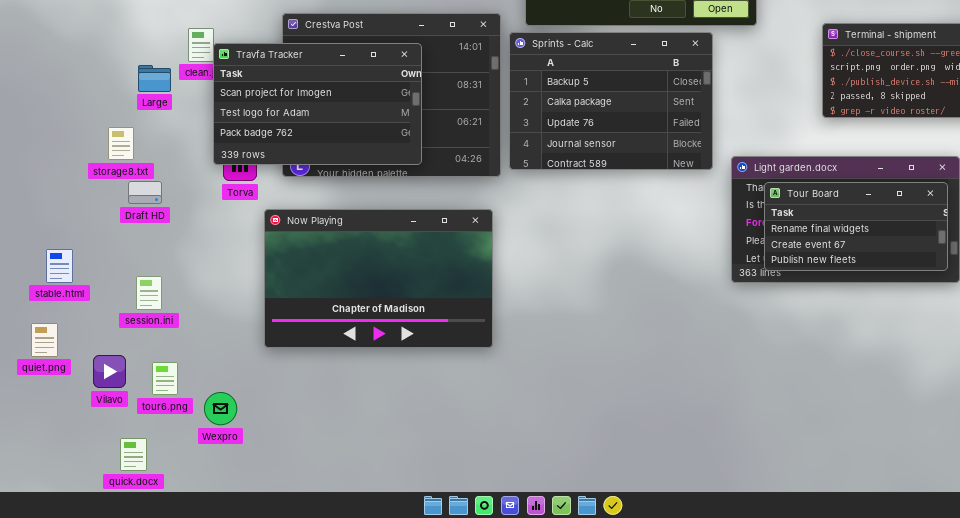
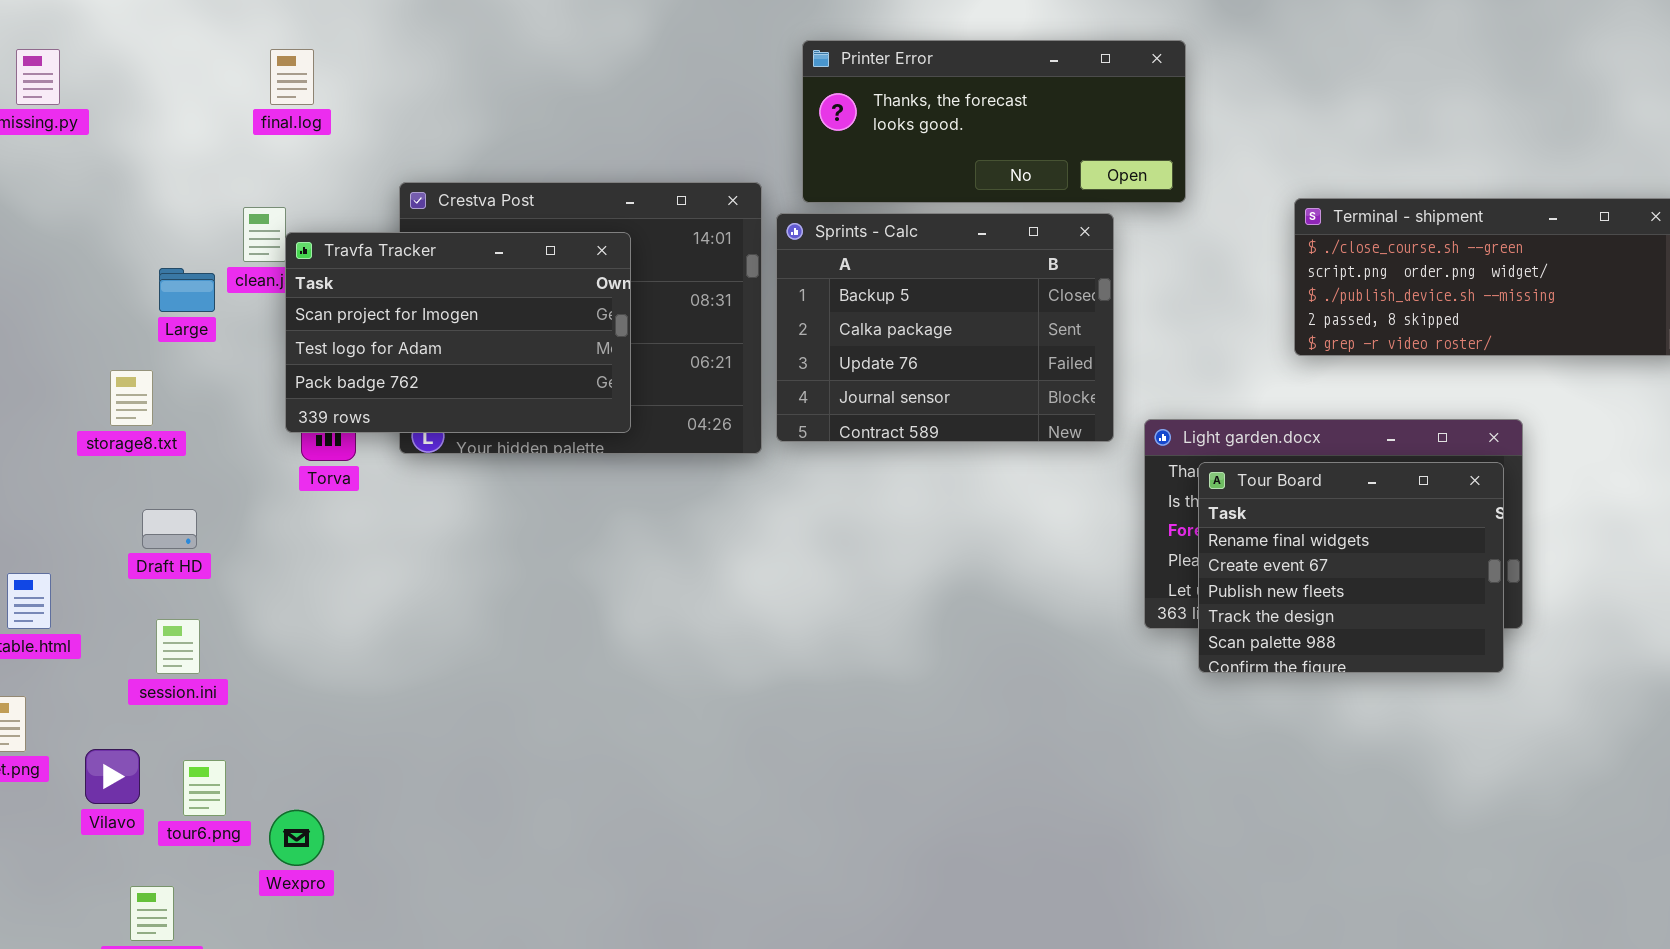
Draft HD: [128,181,162,204] -> [142,509,197,549], moved
Tour Board: [764,182,948,271] -> [1198,462,1504,673], resized
Now Playing: [264,209,493,348] -> none, closed

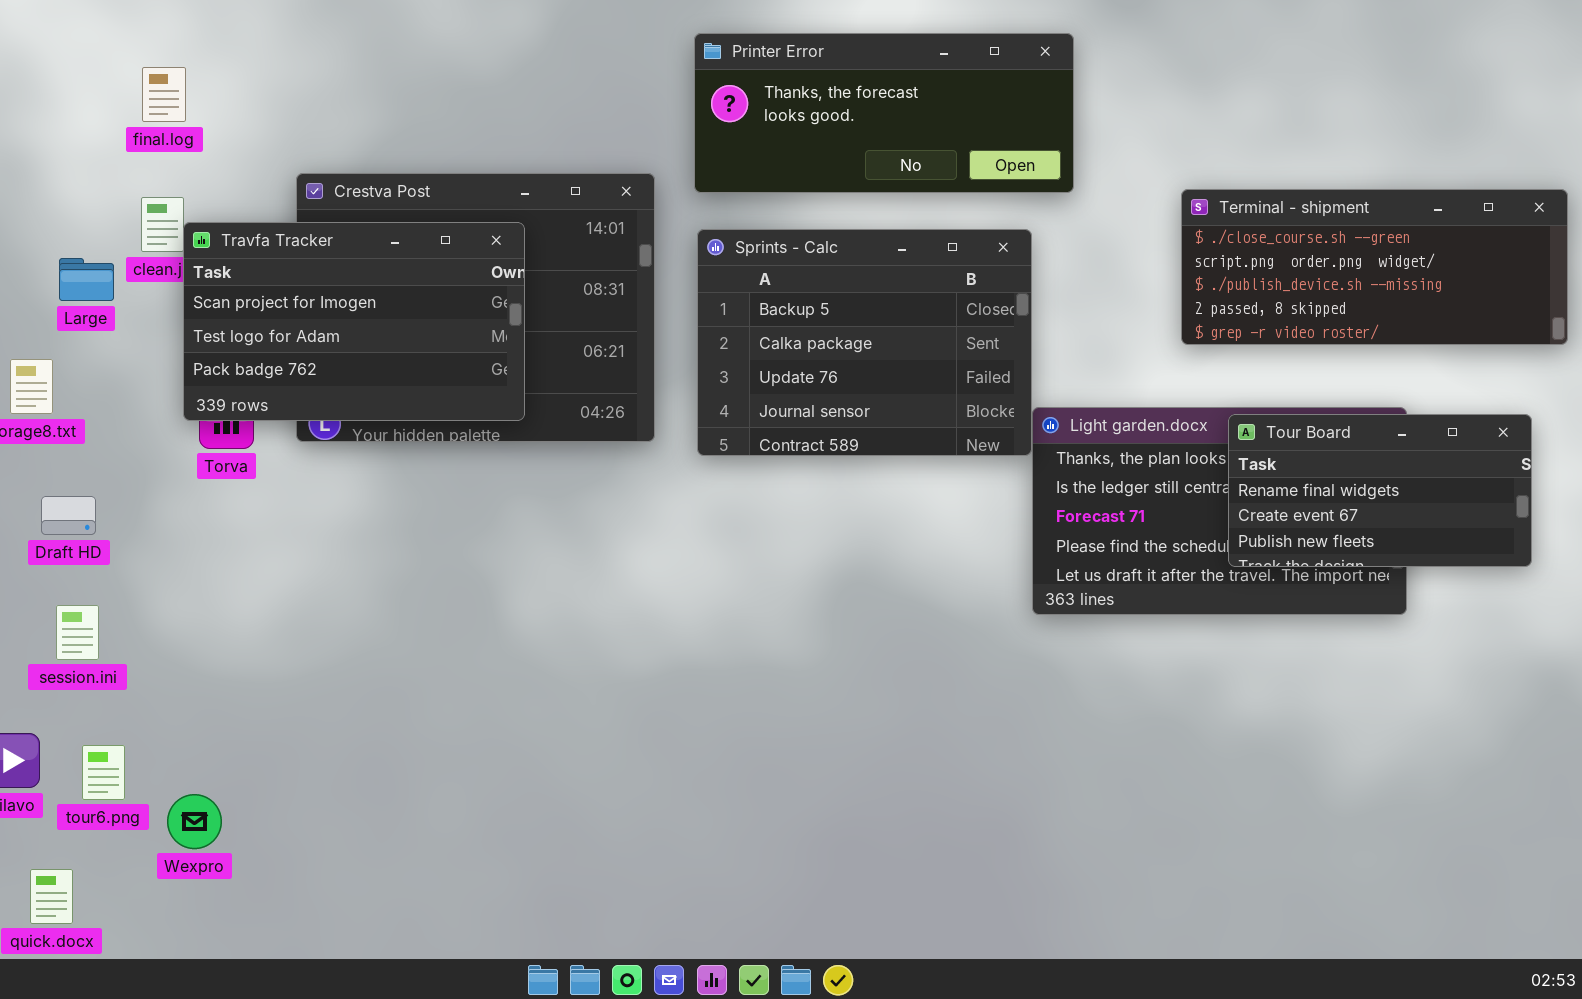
final.log: [270,49,314,105] -> [142,67,186,122], moved
Sprints - Calc: [776,213,1114,442] -> [697,229,1032,456], moved
Tour Board: [1198,462,1504,673] -> [1228,414,1532,567], moved, resized

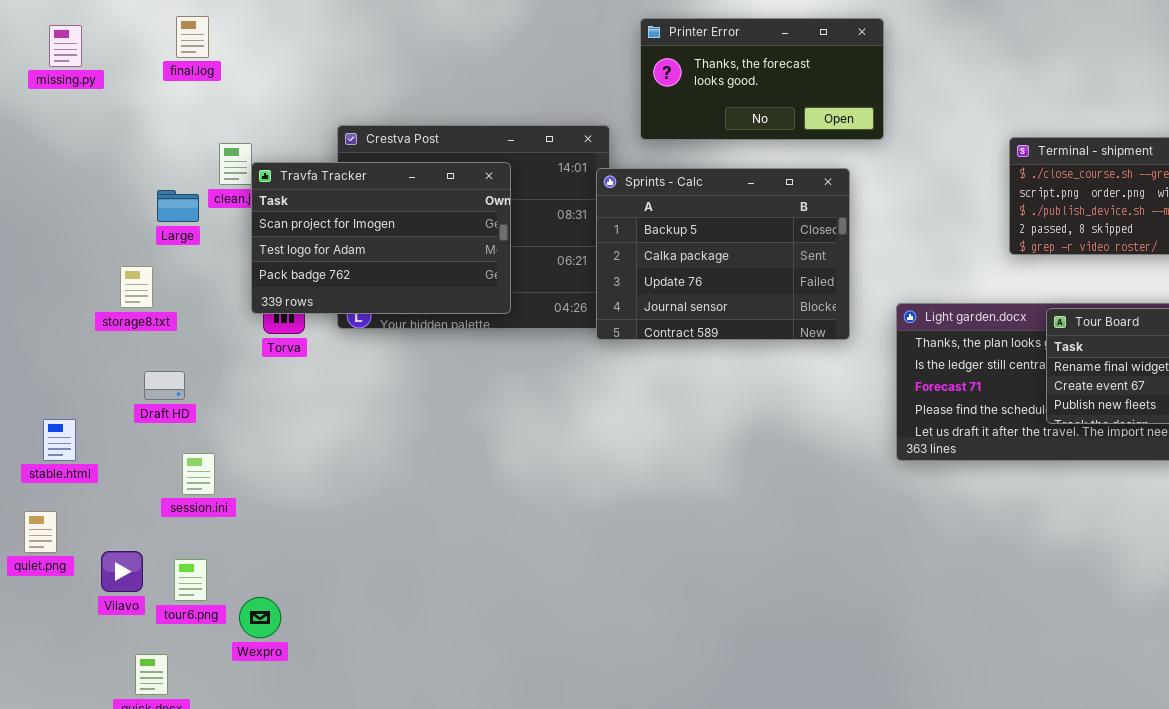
Printer Error: [694,33,1074,193] -> [640,18,884,140], resized
final.log: [142,67,186,122] -> [176,16,209,58], moved
Sprints - Calc: [697,229,1032,456] -> [596,168,850,340], moved
session.ini: [56,605,99,660] -> [182,453,215,495], moved

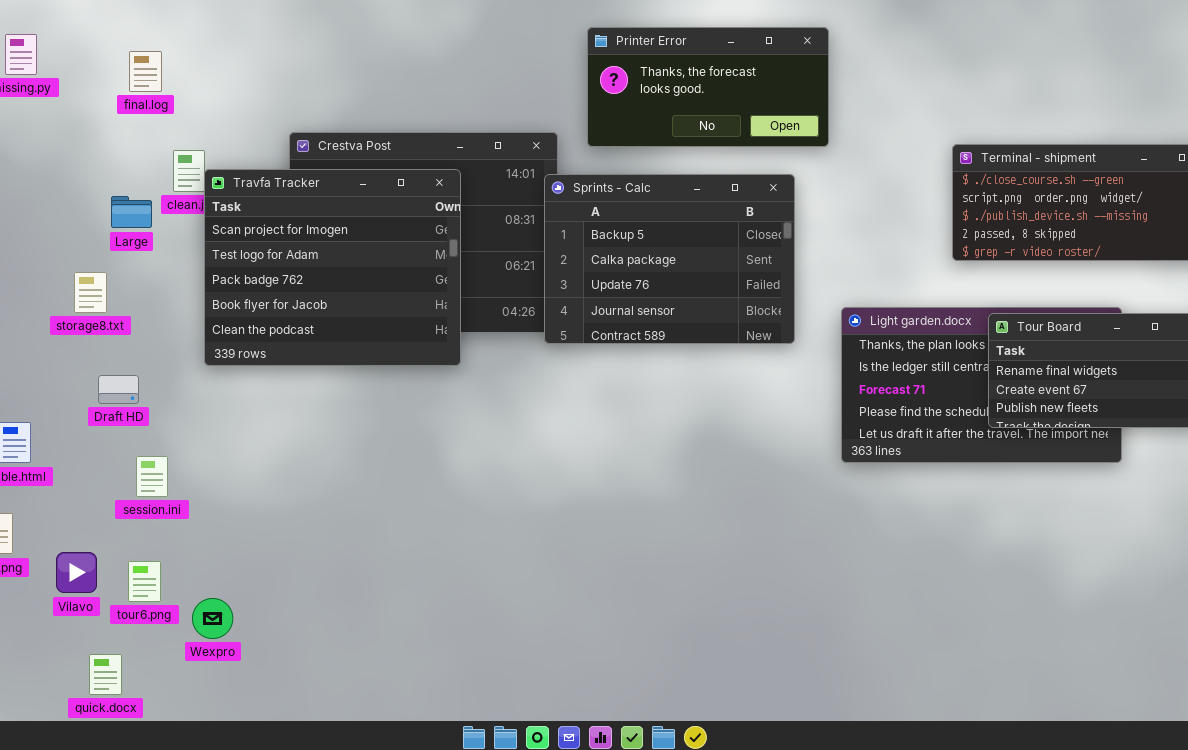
final.log: [176,16,209,58] -> [129,51,162,92], moved
Travfa Tracker: [251,162,511,314] -> [204,169,461,366], resized

